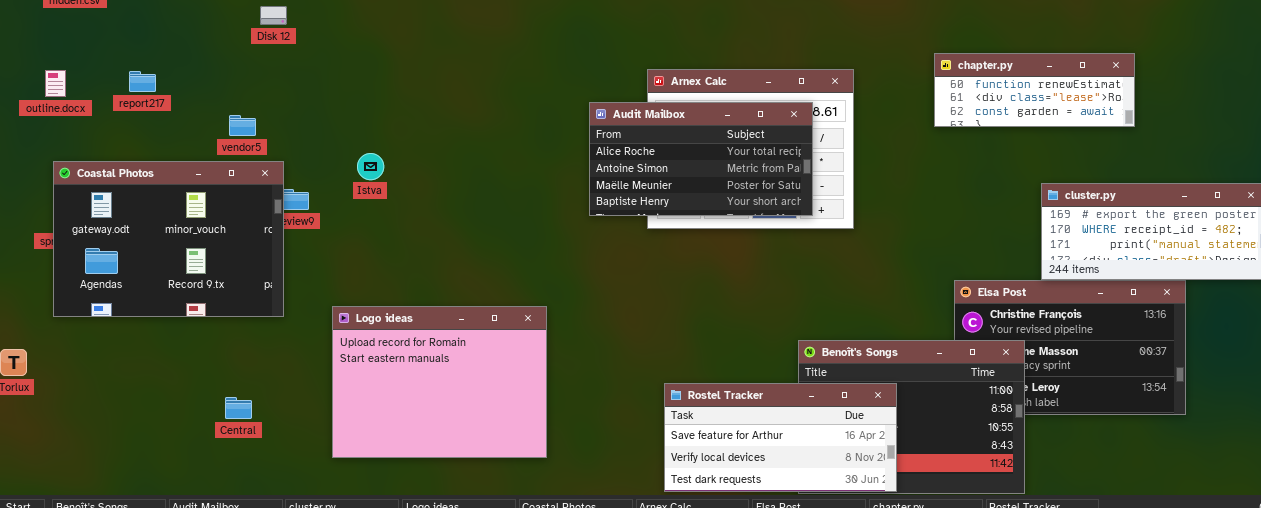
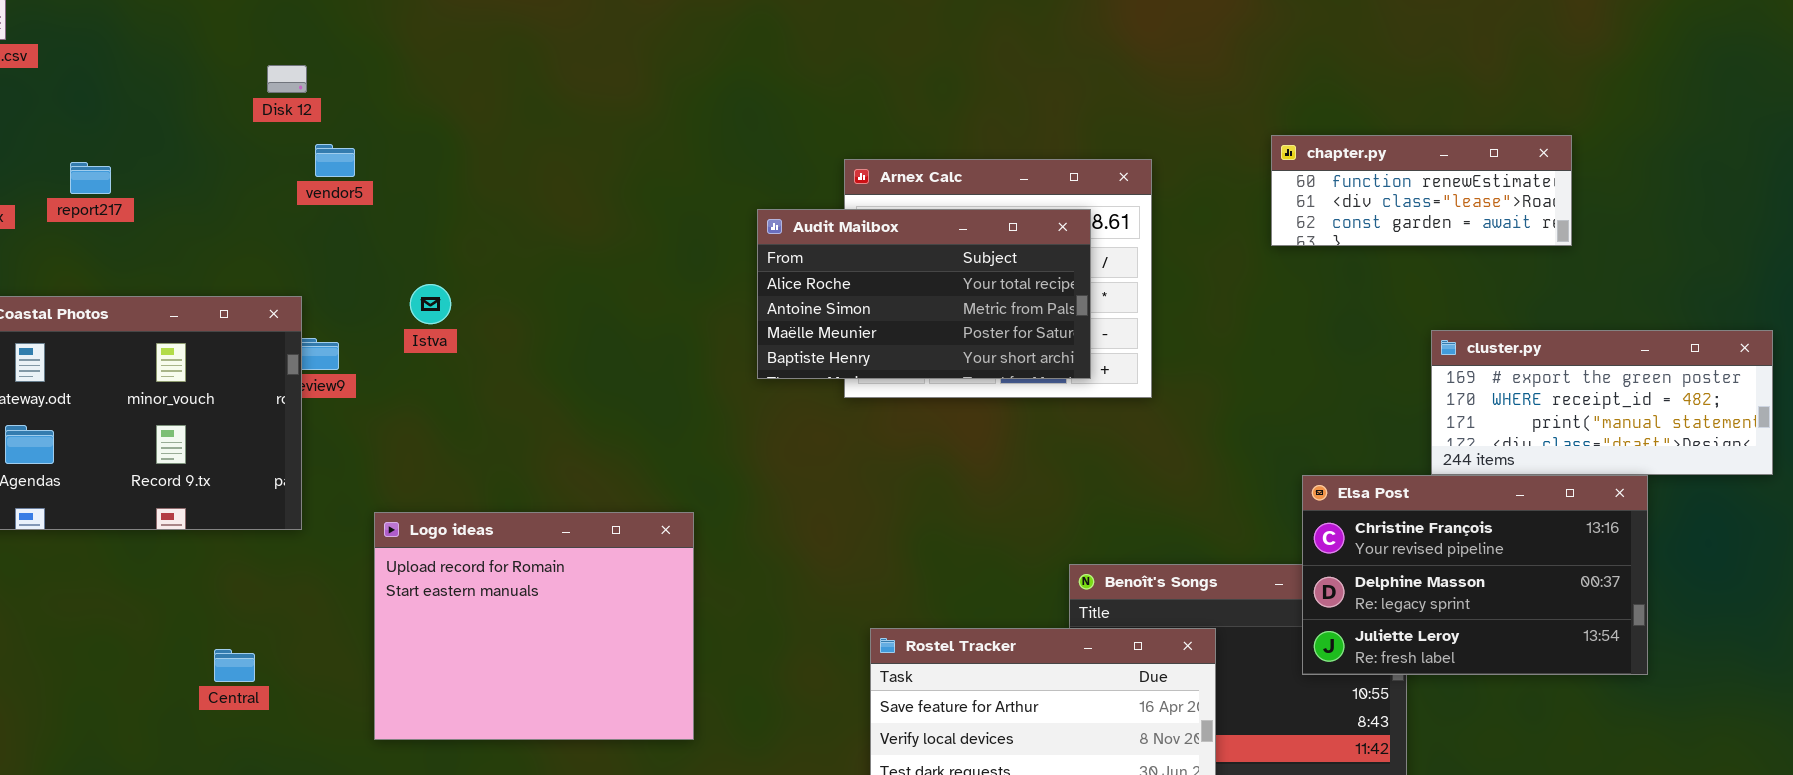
vendor5: [229,115,256,136] -> [315,144,355,177], moved
Elsa Post: [954,280,1186,415] -> [1302,475,1648,675], raised

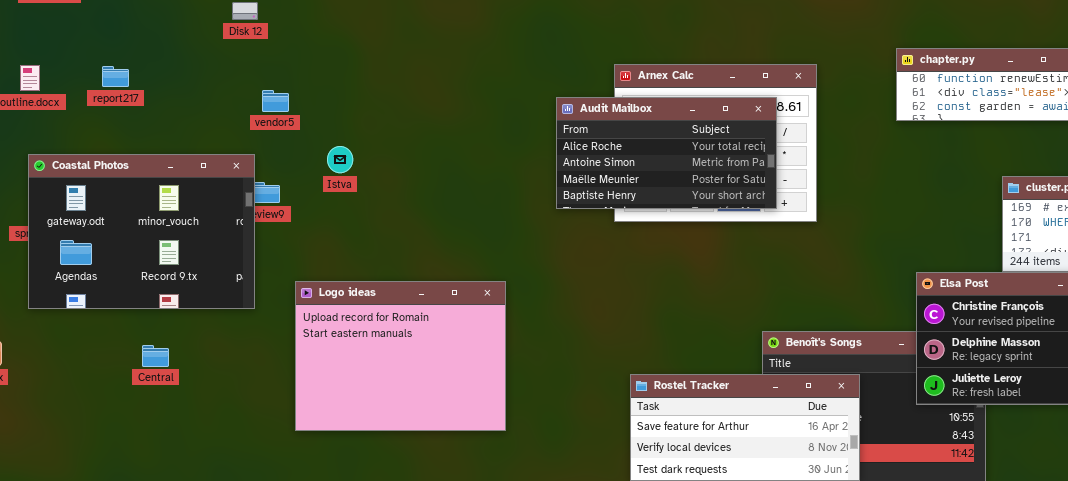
vendor5: [315,144,355,177] -> [262,90,289,112], moved
Logo ideas: [374,512,694,740] -> [295,281,506,431], moved
Central: [214,649,255,682] -> [142,345,169,367], moved

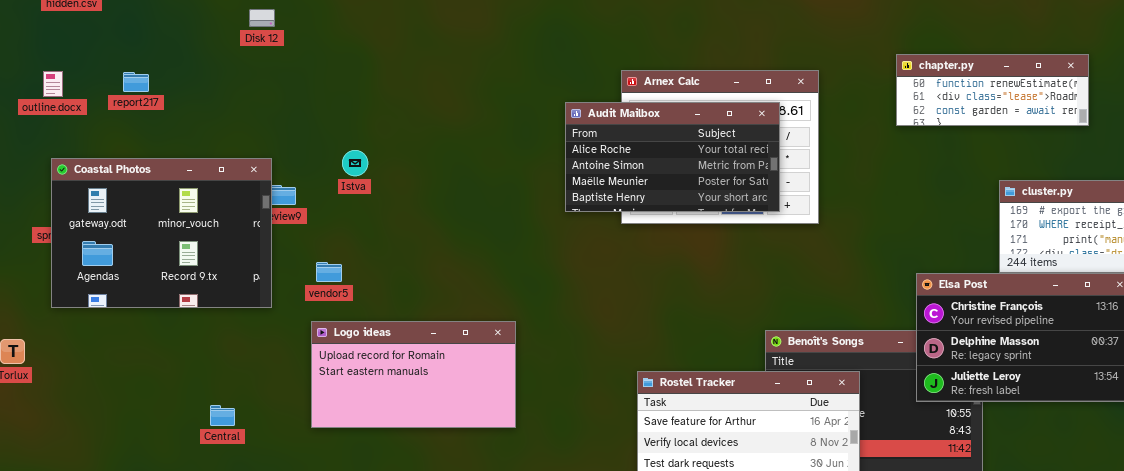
vendor5: [262,90,289,112] -> [316,262,342,282], moved
Logo ideas: [295,281,506,431] -> [311,321,516,428], resized
Central: [142,345,169,367] -> [210,405,235,426], moved

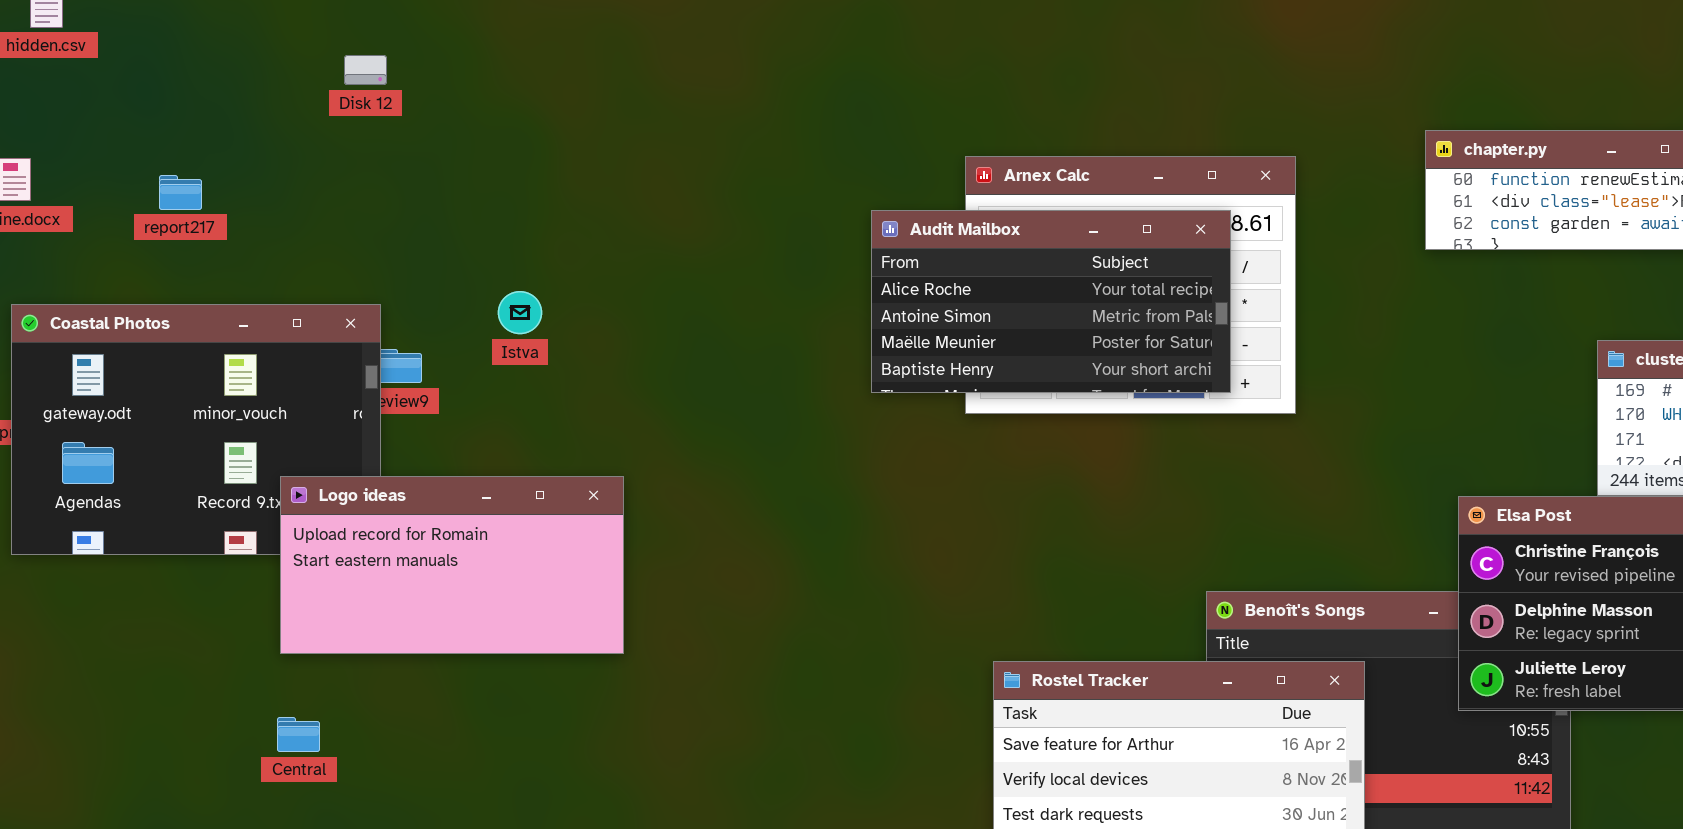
report217: [123,72,149,92] -> [159,175,202,210], moved
Logo ideas: [311,321,516,428] -> [280,476,624,654], moved

